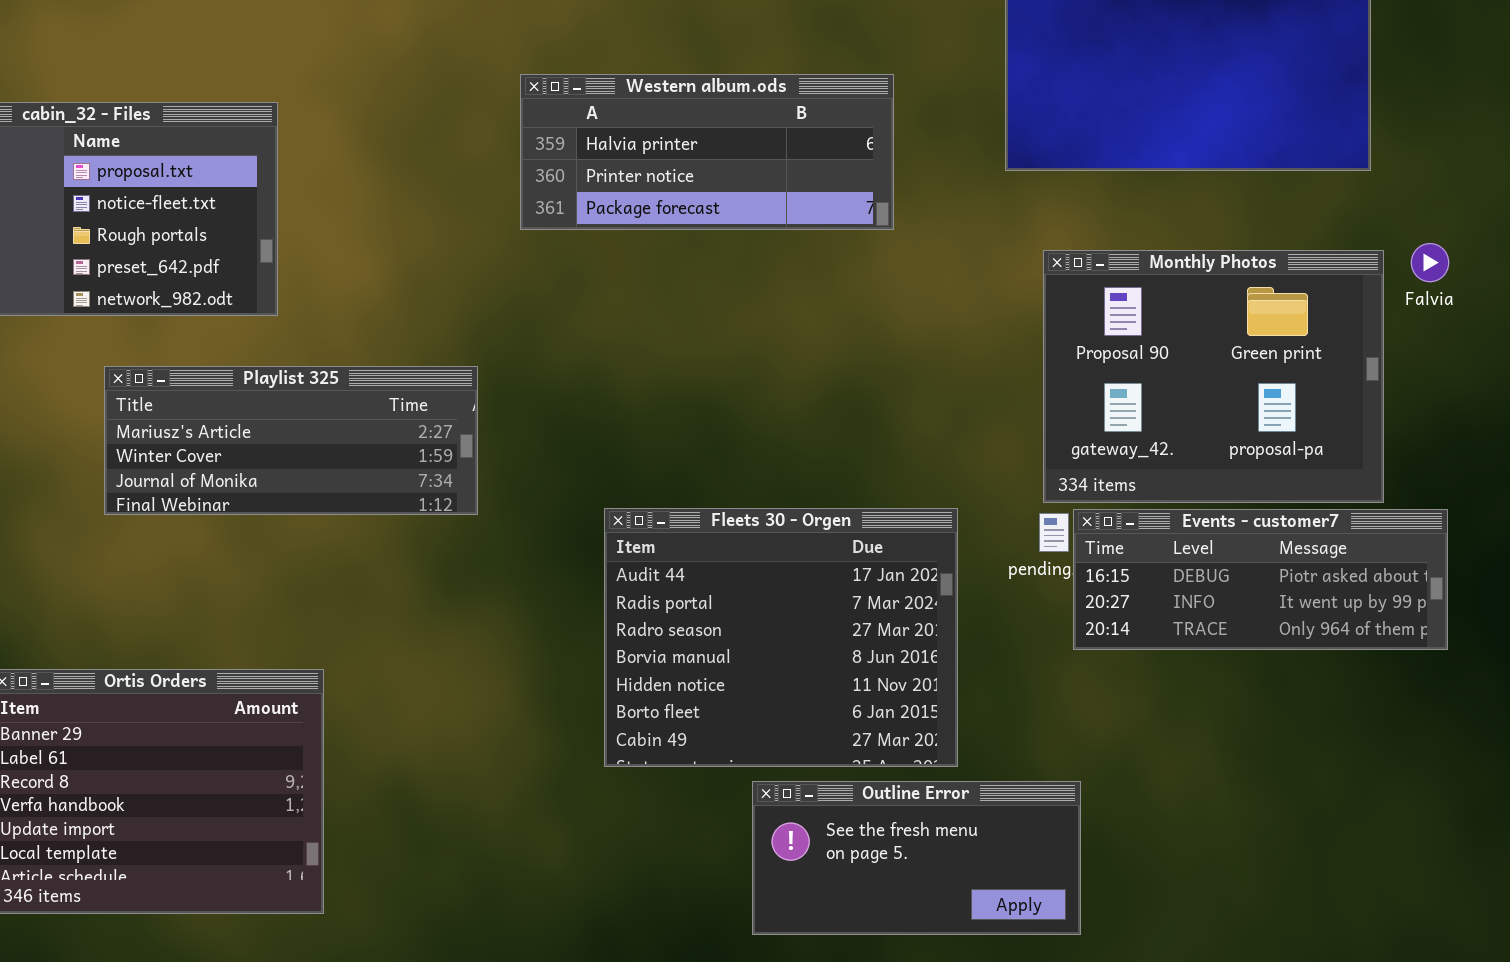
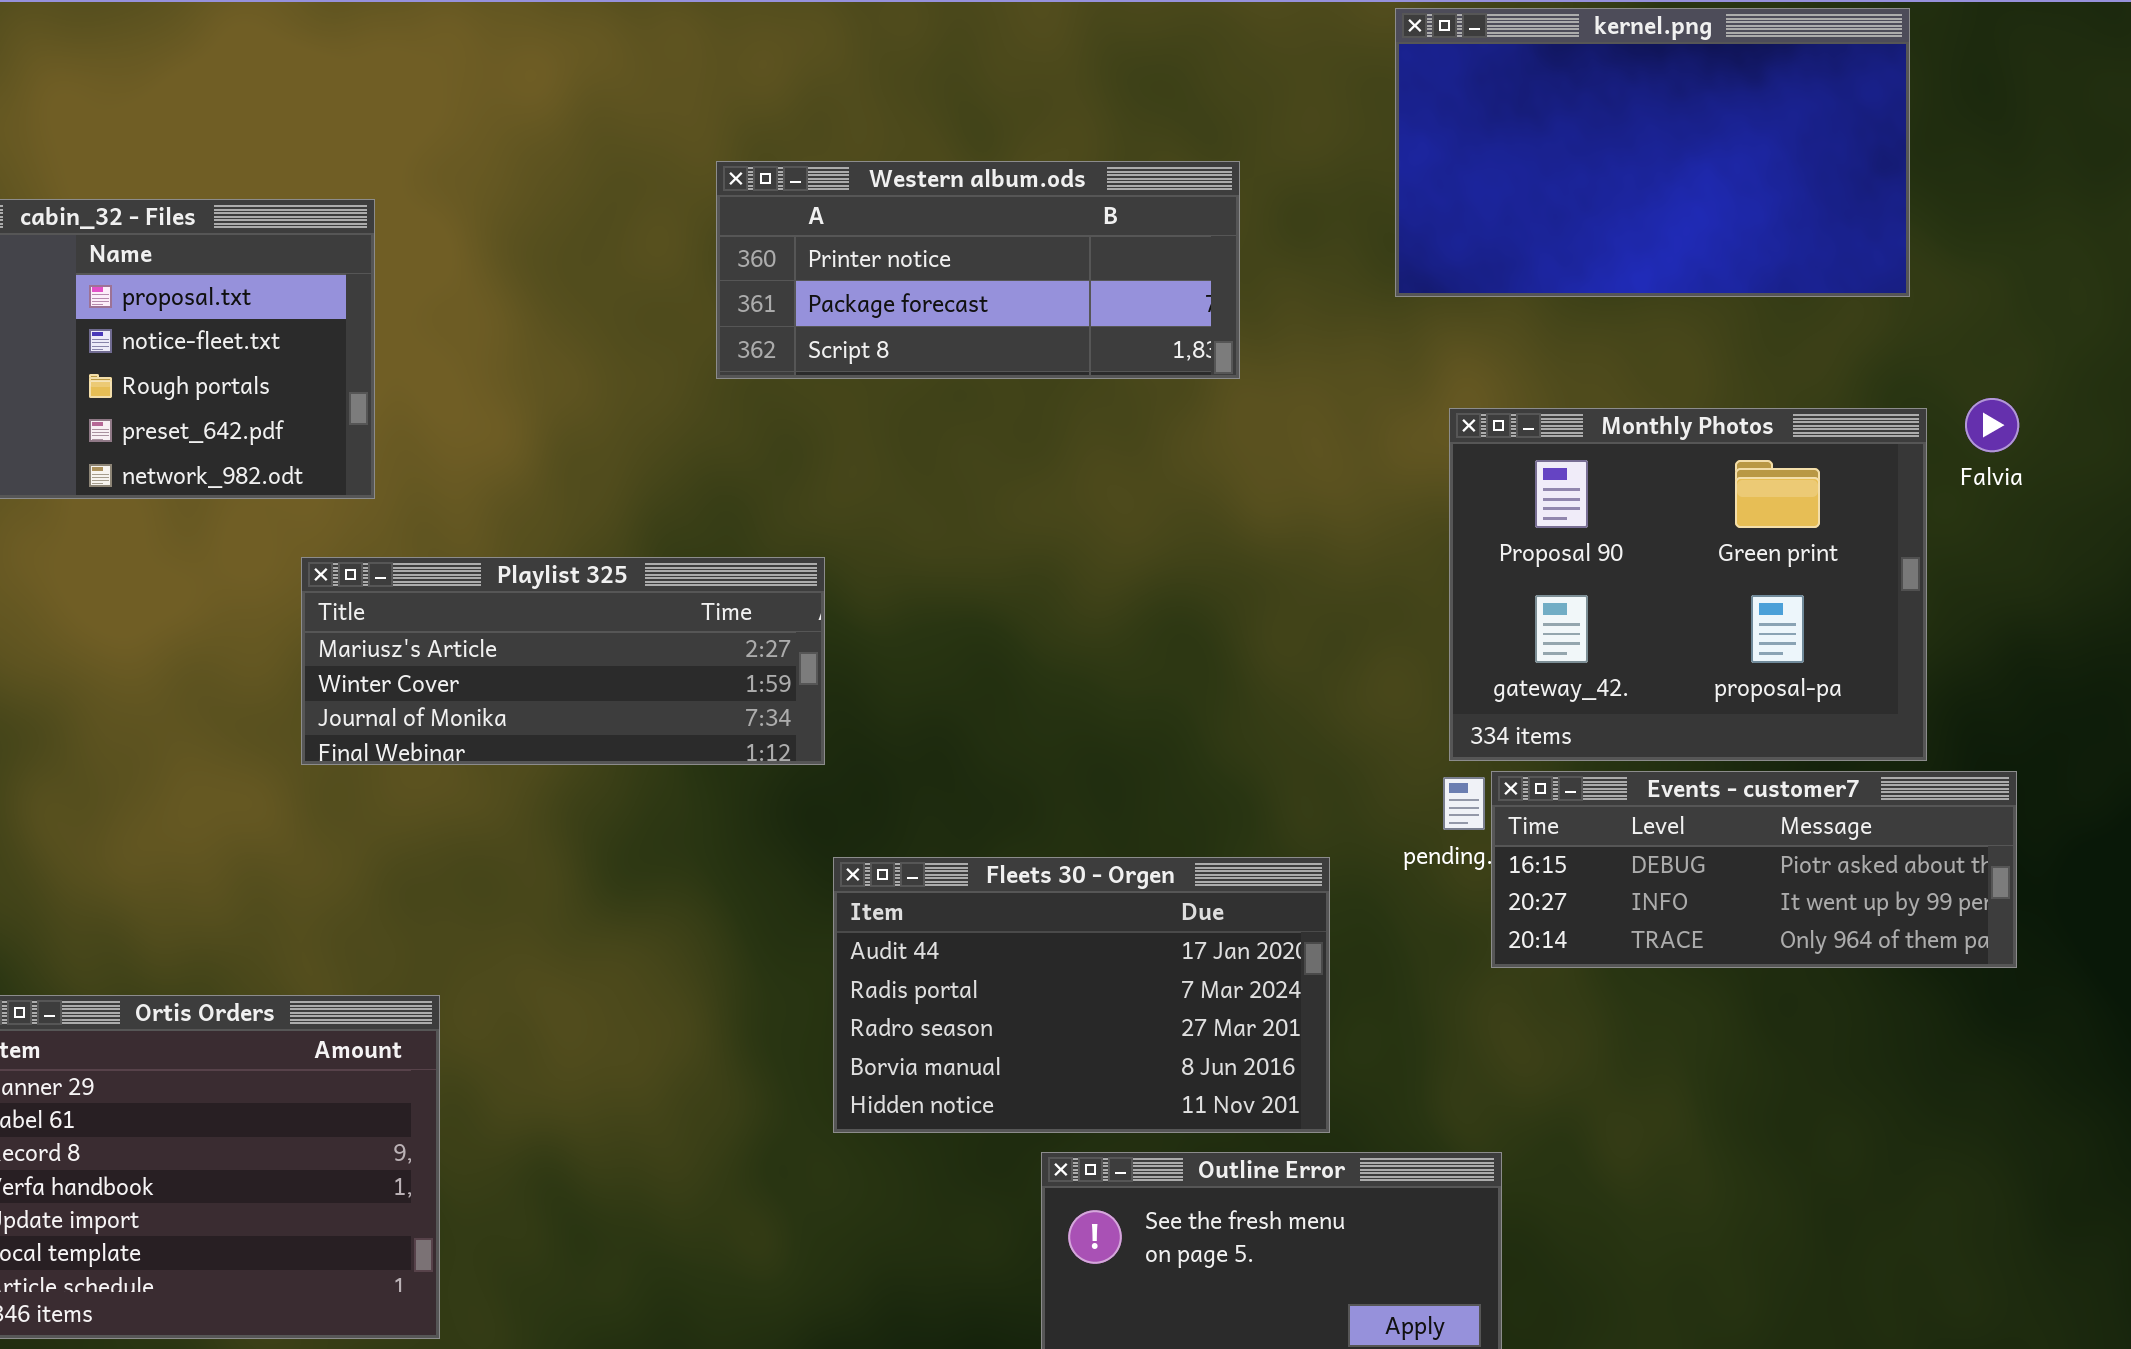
Western album.ods: [520,74,894,230] -> [716,161,1240,379], scrolled down 1 row
Playlist 325: [104,366,478,515] -> [301,557,825,765], moved
Fleets 30 - Orgen: [604,508,958,767] -> [833,857,1330,1133], resized

